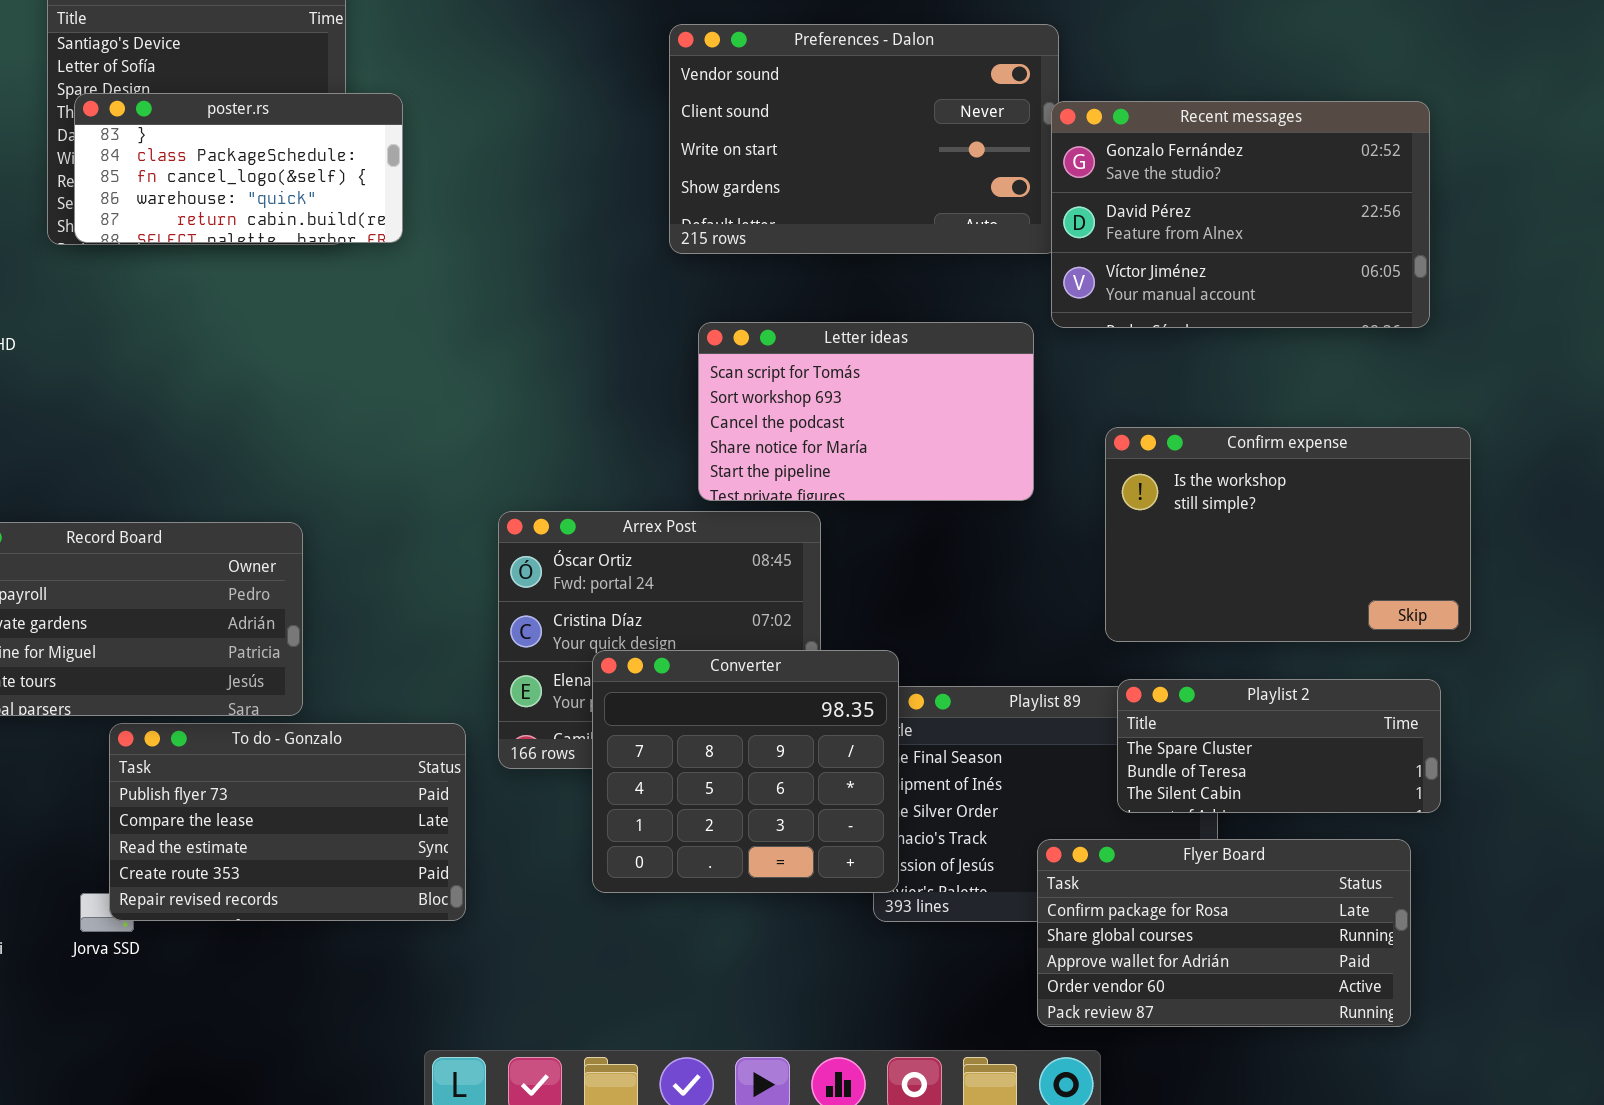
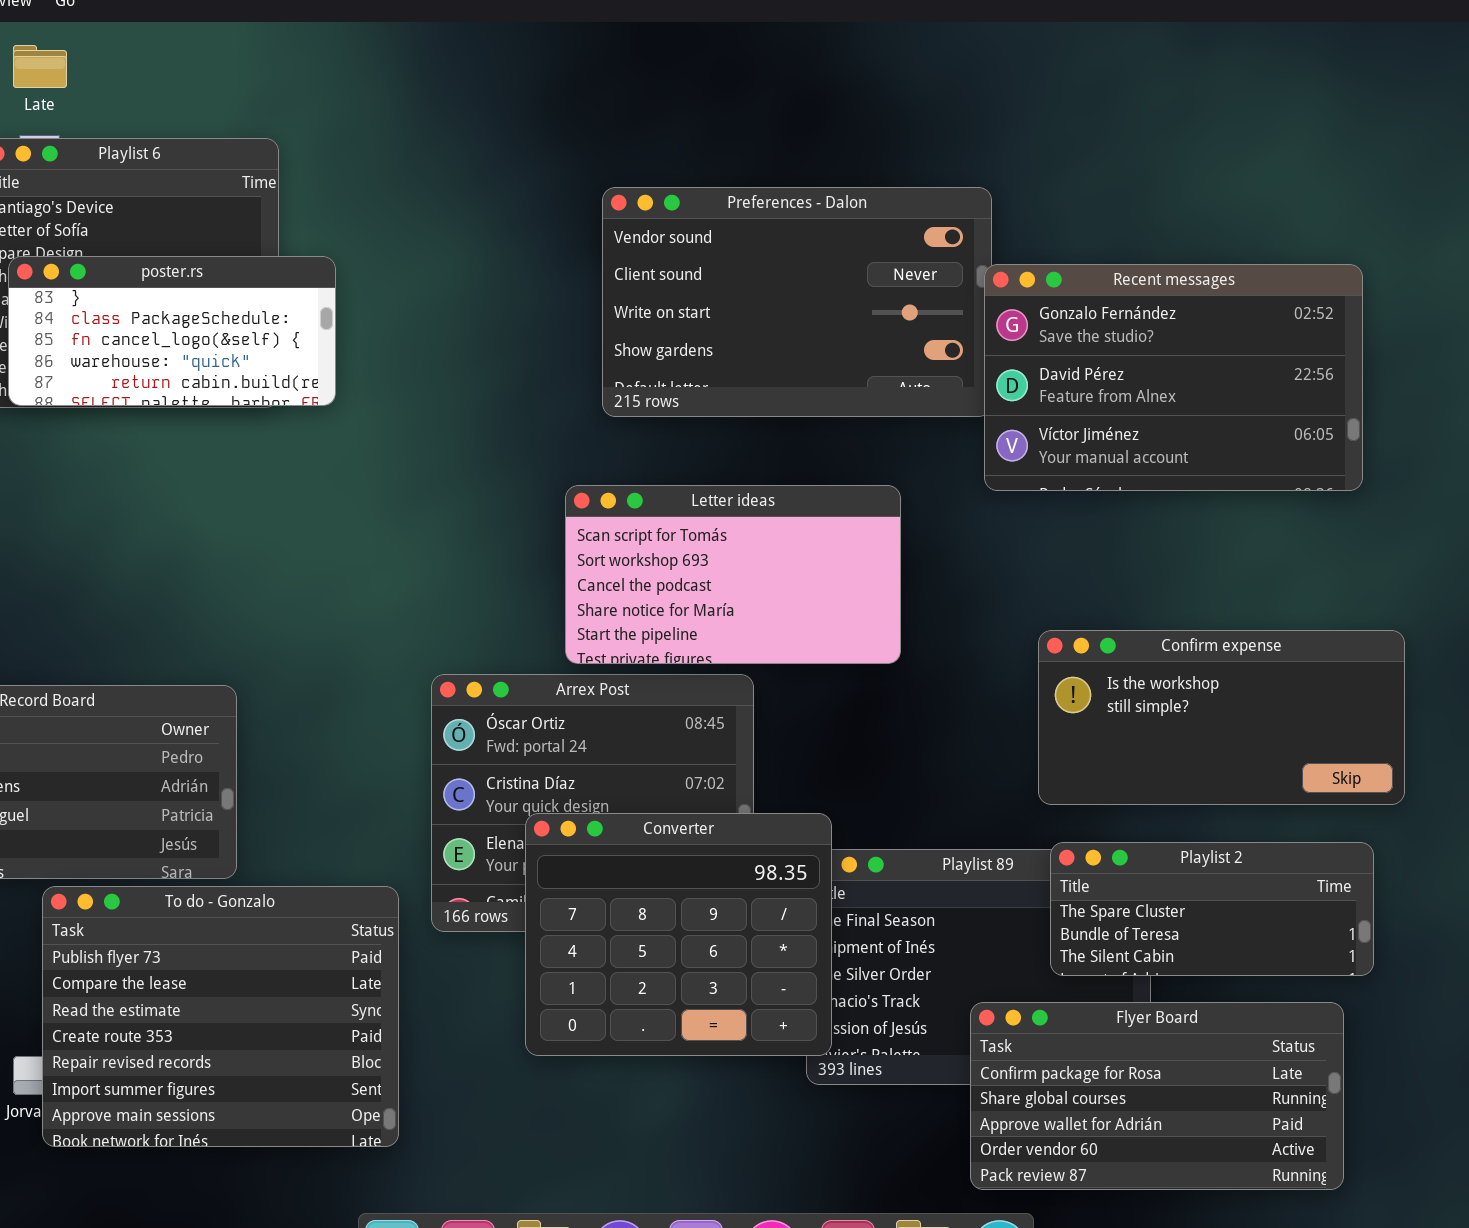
Letter ideas: [698,322,1034,501] -> [565,485,901,664], moved
Confirm expense: [1105,427,1471,642] -> [1038,630,1405,805], resized
To do - Gonzalo: [109,723,466,921] -> [42,886,399,1147], resized

